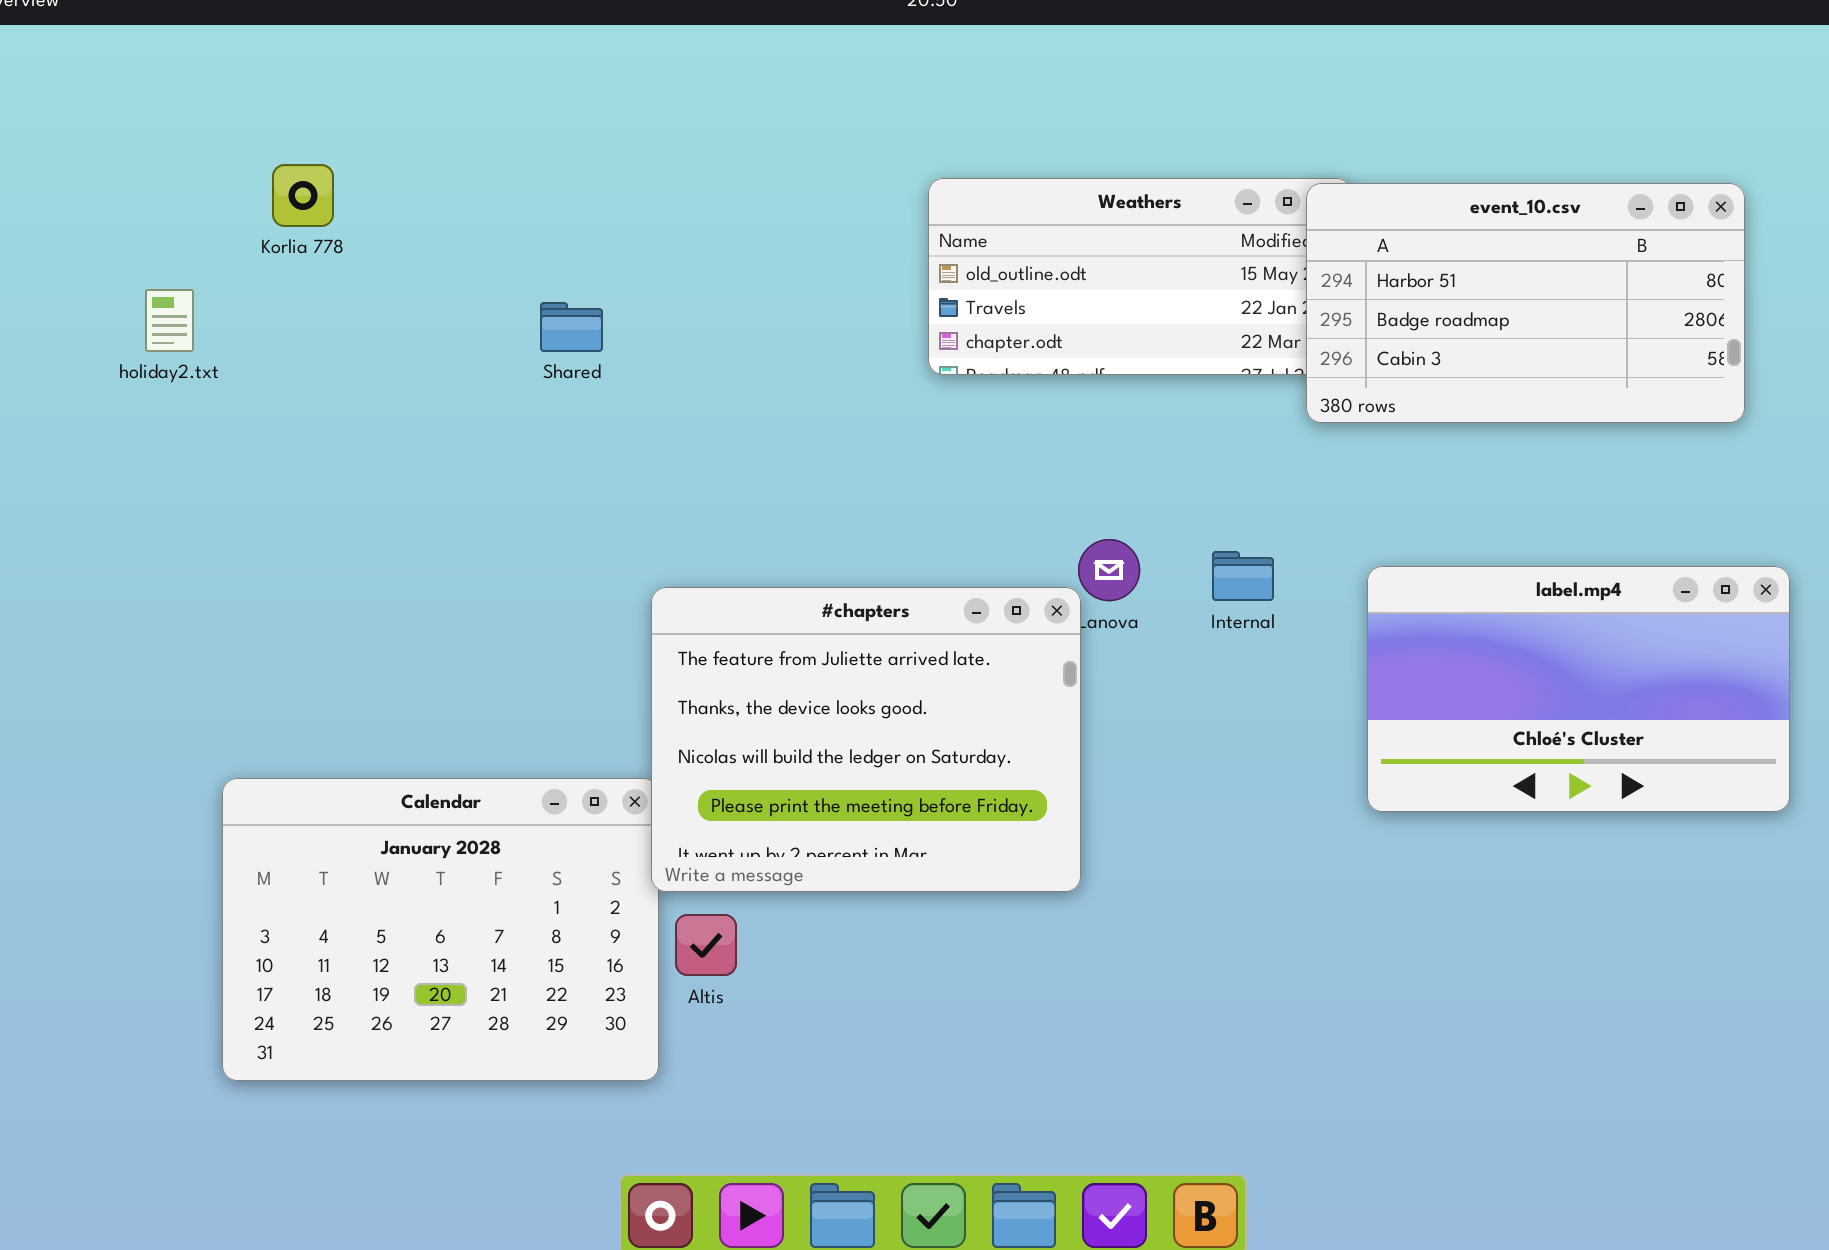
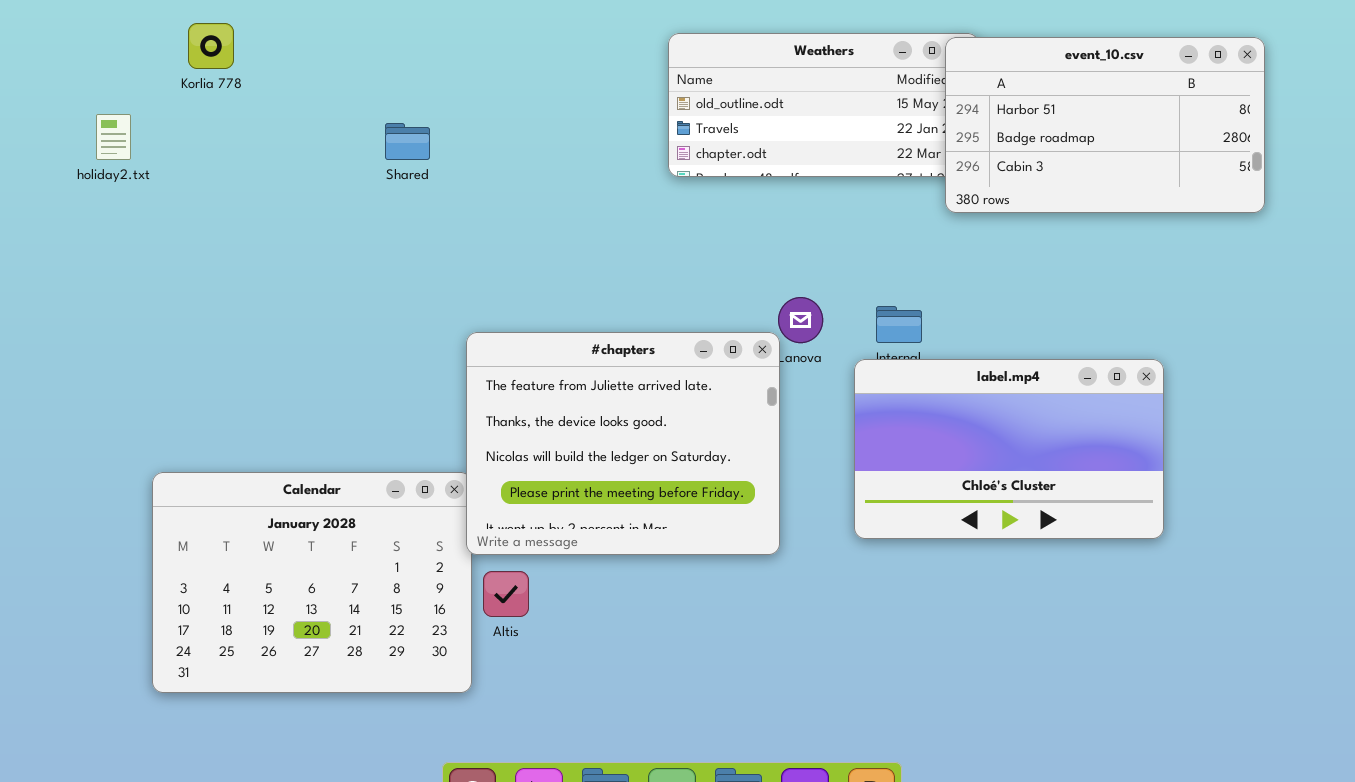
label.mp4: [1367,566,1790,812] -> [854,359,1164,539], moved

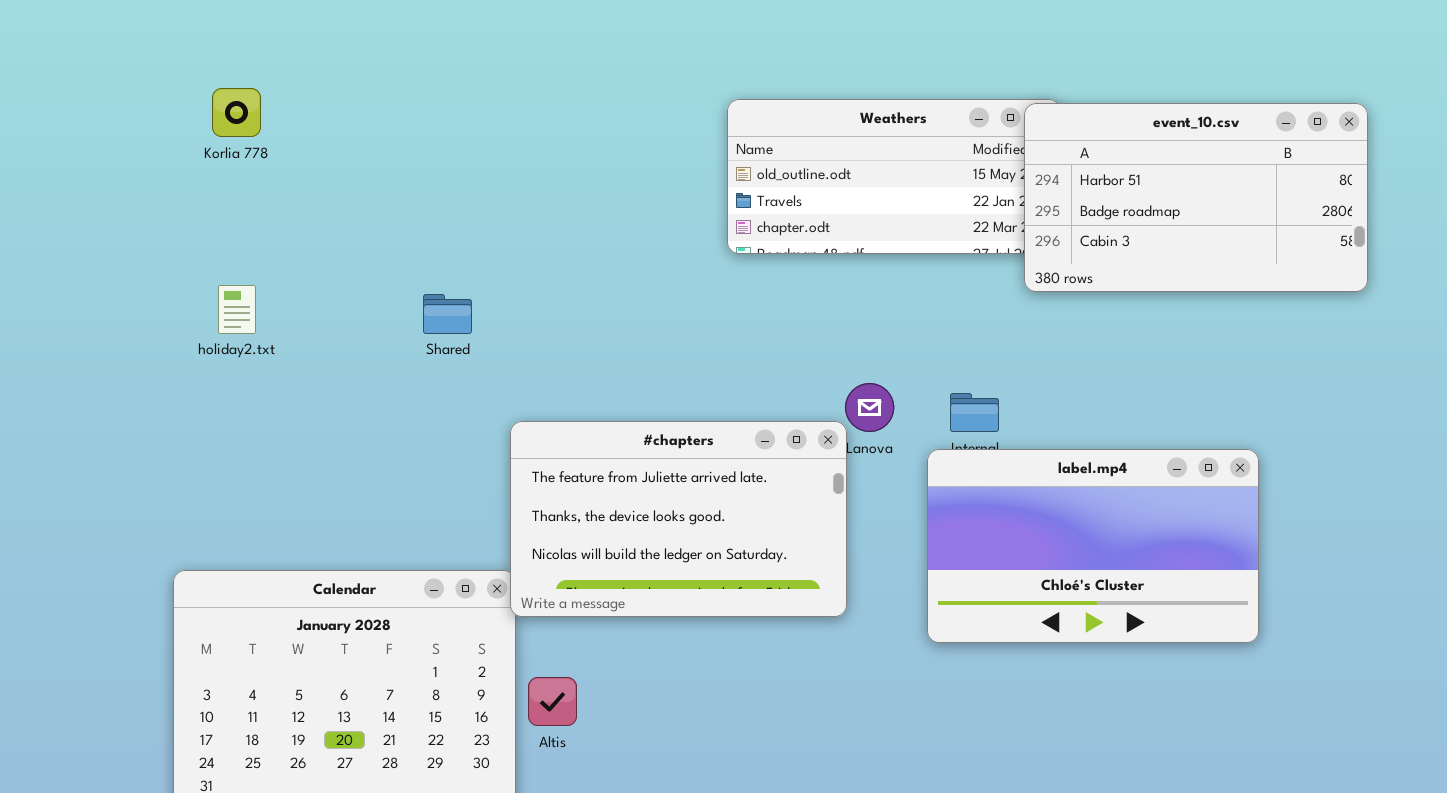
holiday2.txt: [96,114,131,160] -> [218,285,256,334], moved
Shared: [385,123,430,160] -> [423,294,472,334], moved
#chapters: [466,332,780,555] -> [510,421,847,617], resized

